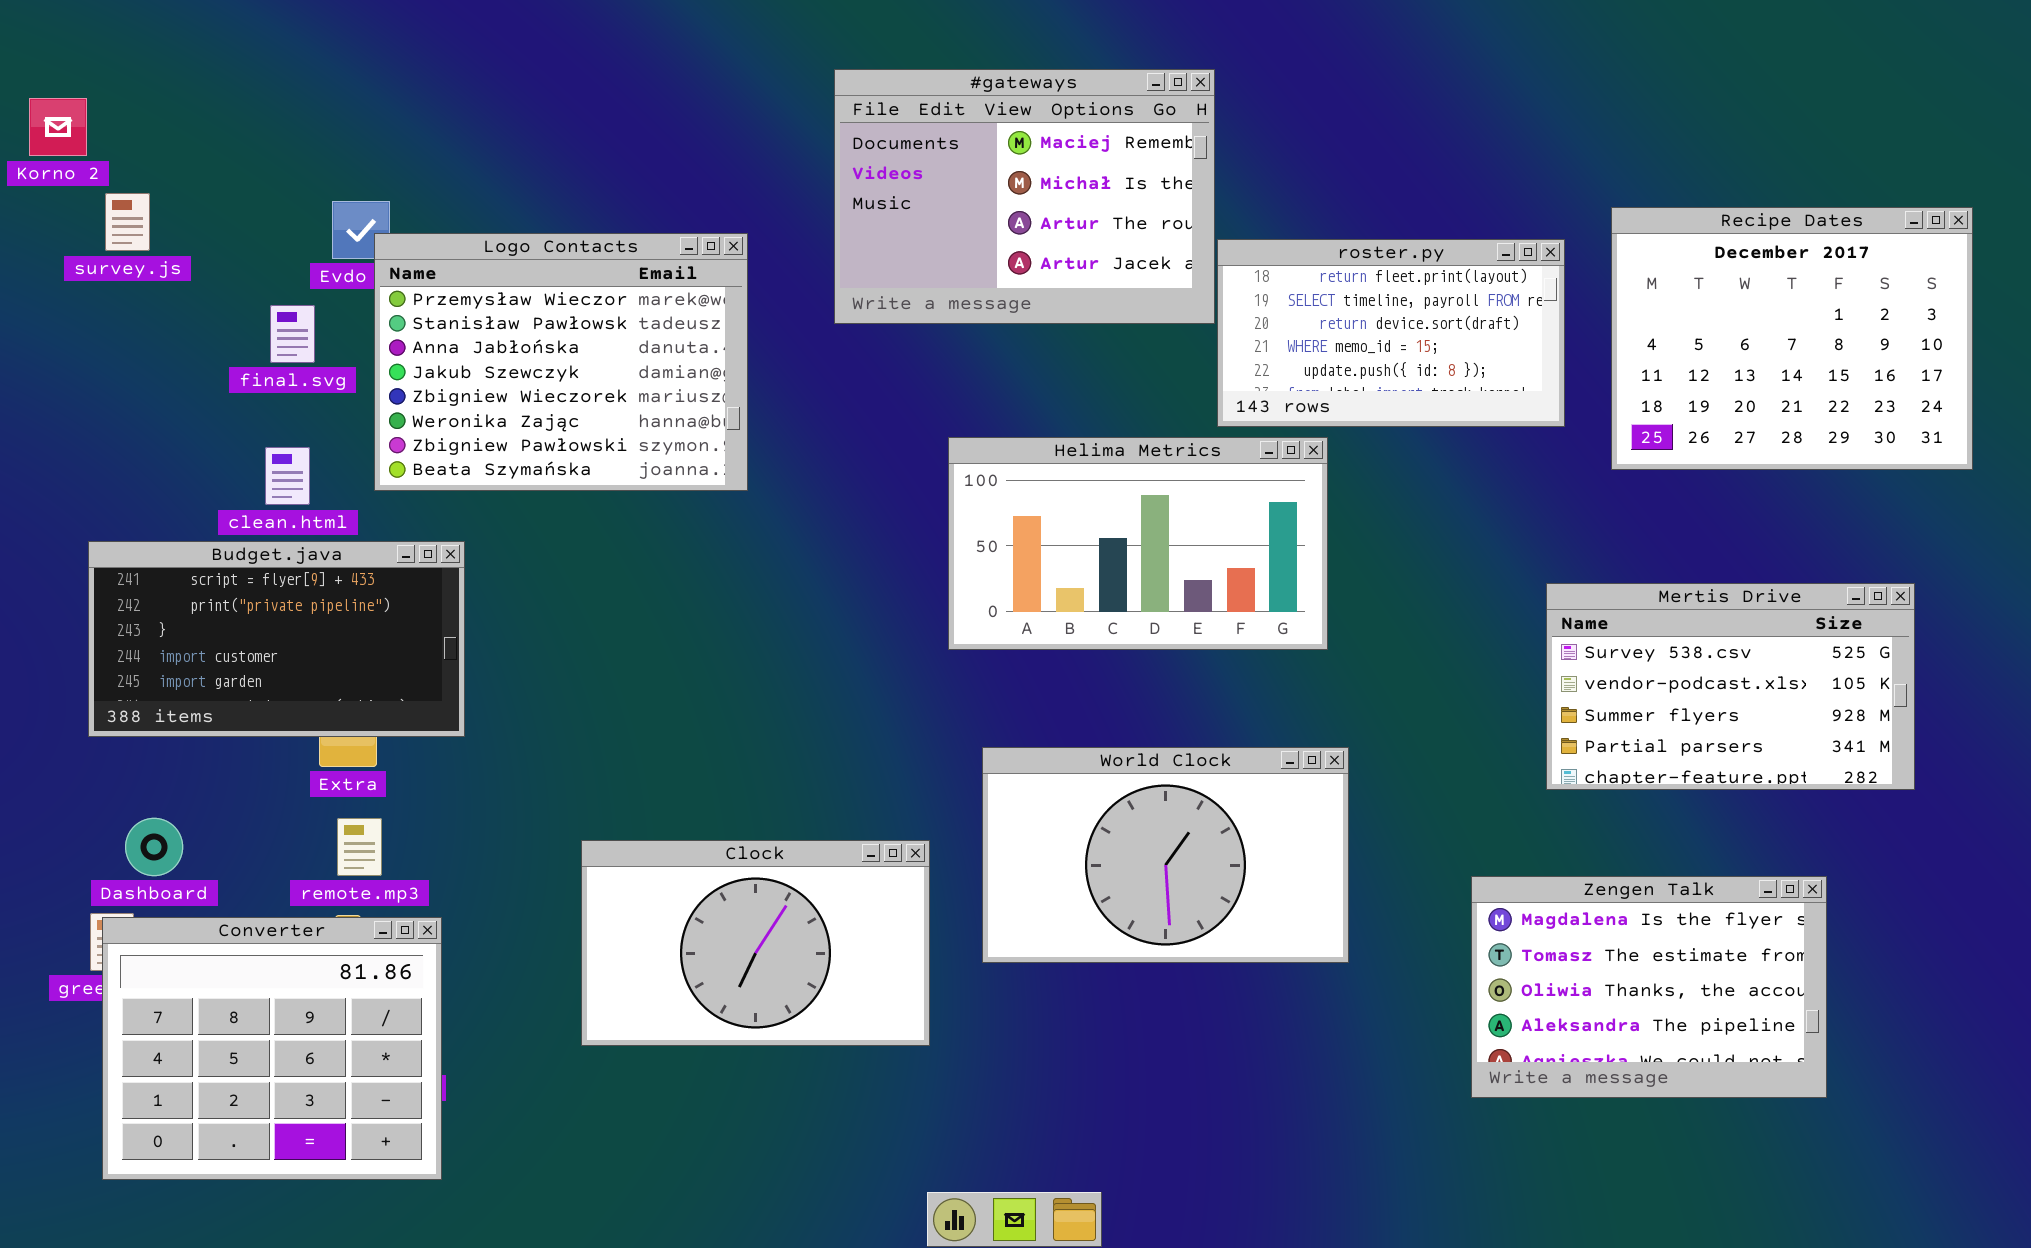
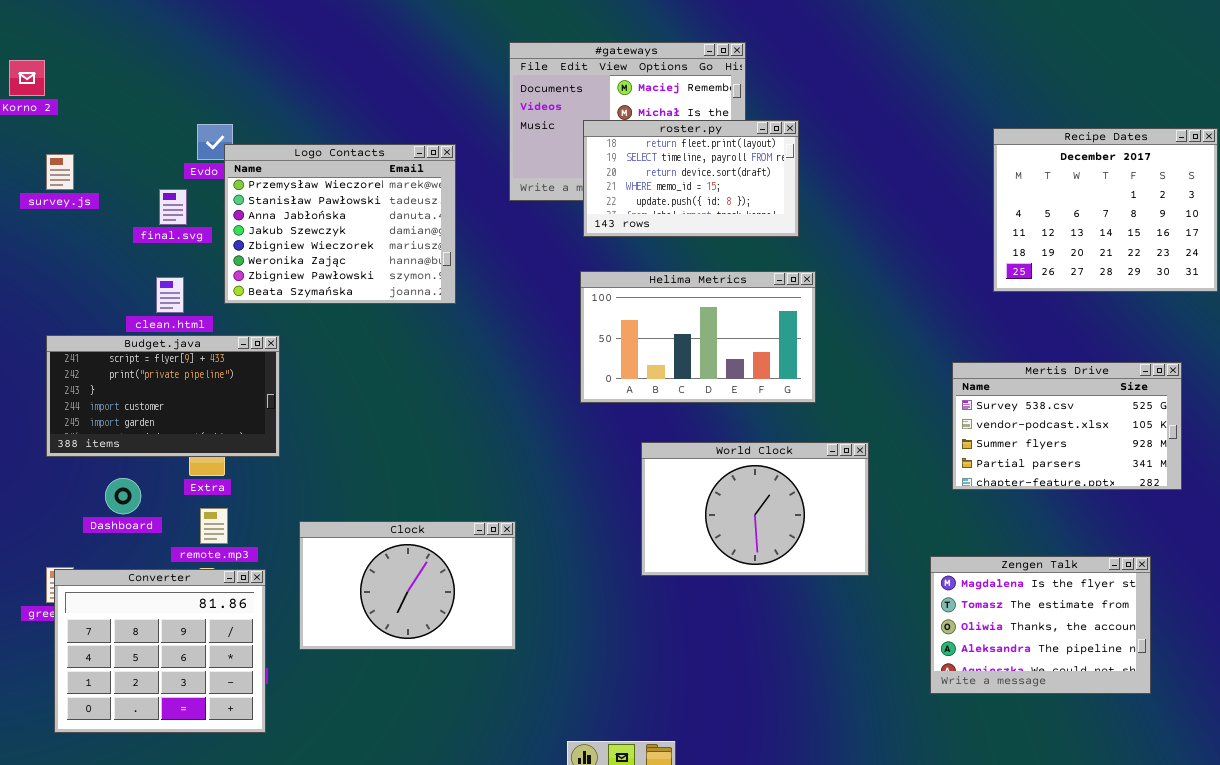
survey.js: [105,193,150,251] -> [46,154,74,190], moved
roster.py: [1217,239,1565,427] -> [583,120,799,237], moved
World Clock: [982,747,1349,963] -> [641,442,869,576], moved
Dashboard: [125,818,183,876] -> [105,478,141,514], moved
Clock: [581,840,930,1046] -> [299,521,516,650], moved
Zengen Talk: [1471,876,1827,1098] -> [930,556,1151,694], moved

